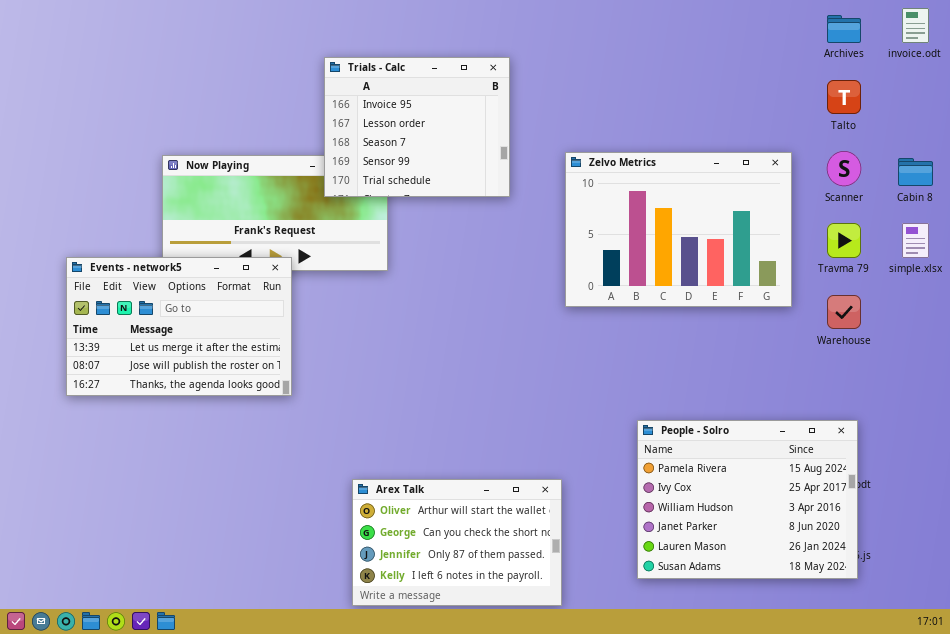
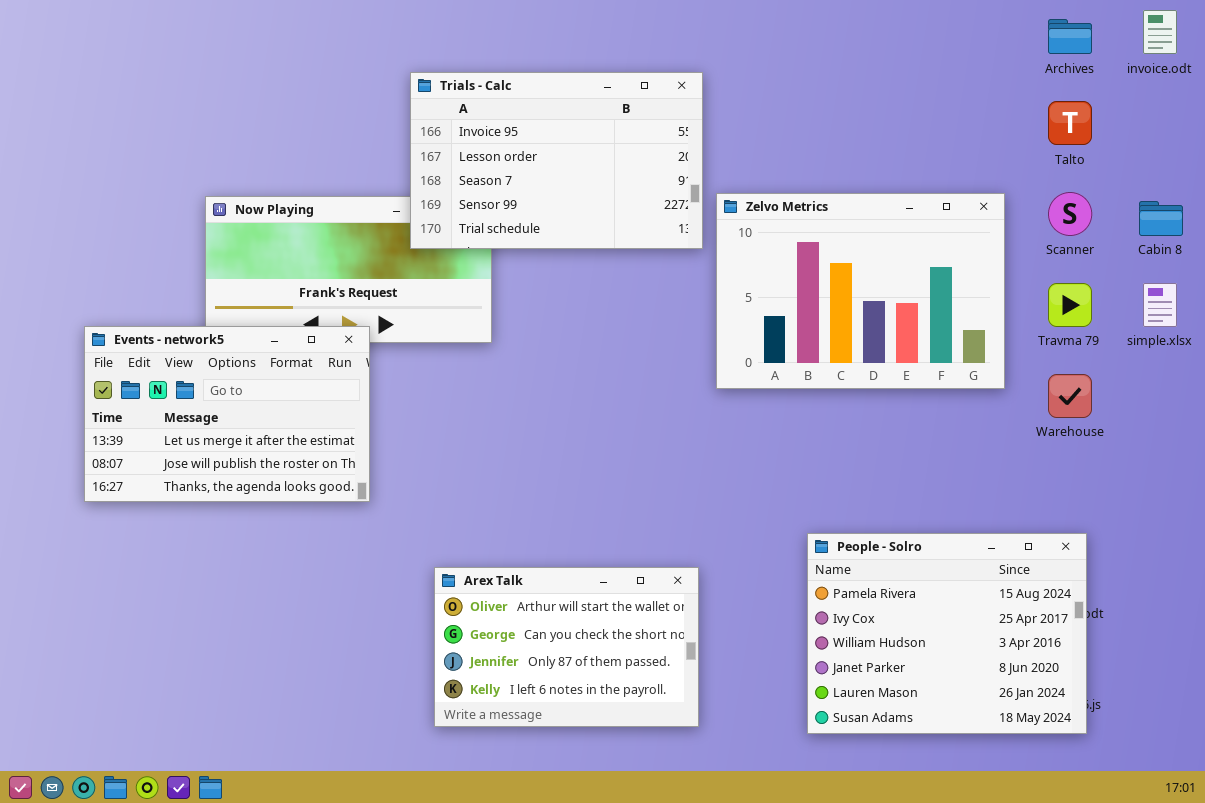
Trials - Calc: [324,57,510,197] -> [410,72,703,249], resized
Arex Talk: [352,479,562,606] -> [434,567,699,727], moved

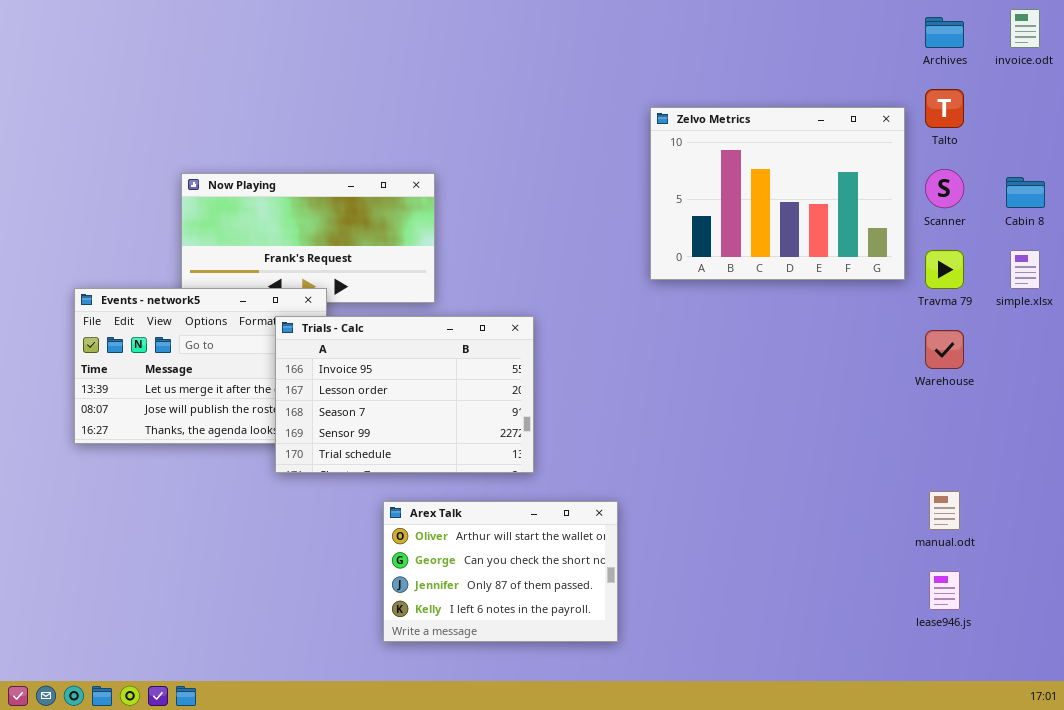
Trials - Calc: [410,72,703,249] -> [275,316,534,473], moved
Zelvo Metrics: [716,193,1005,389] -> [650,107,905,280], moved
People - Solro: [807,533,1087,734] -> none, closed

